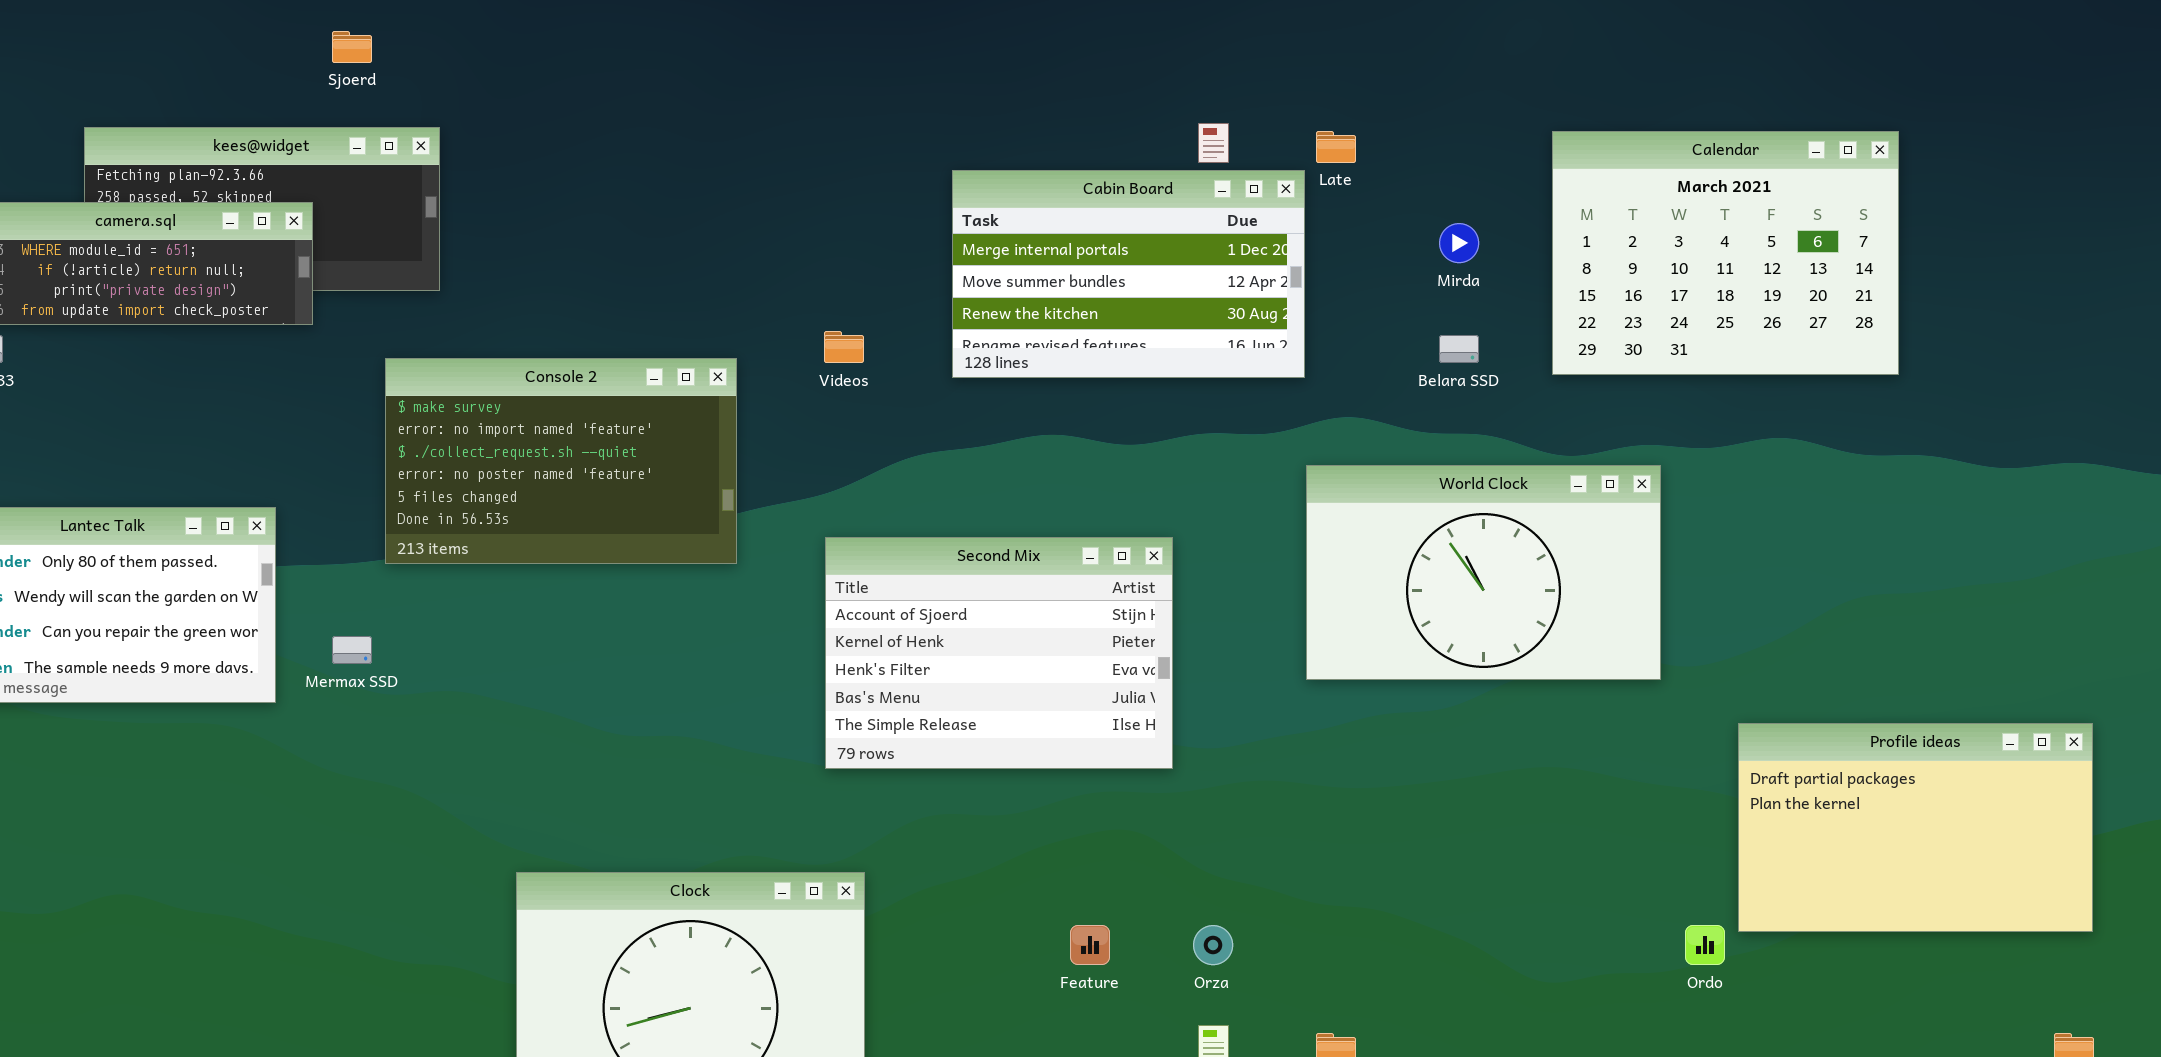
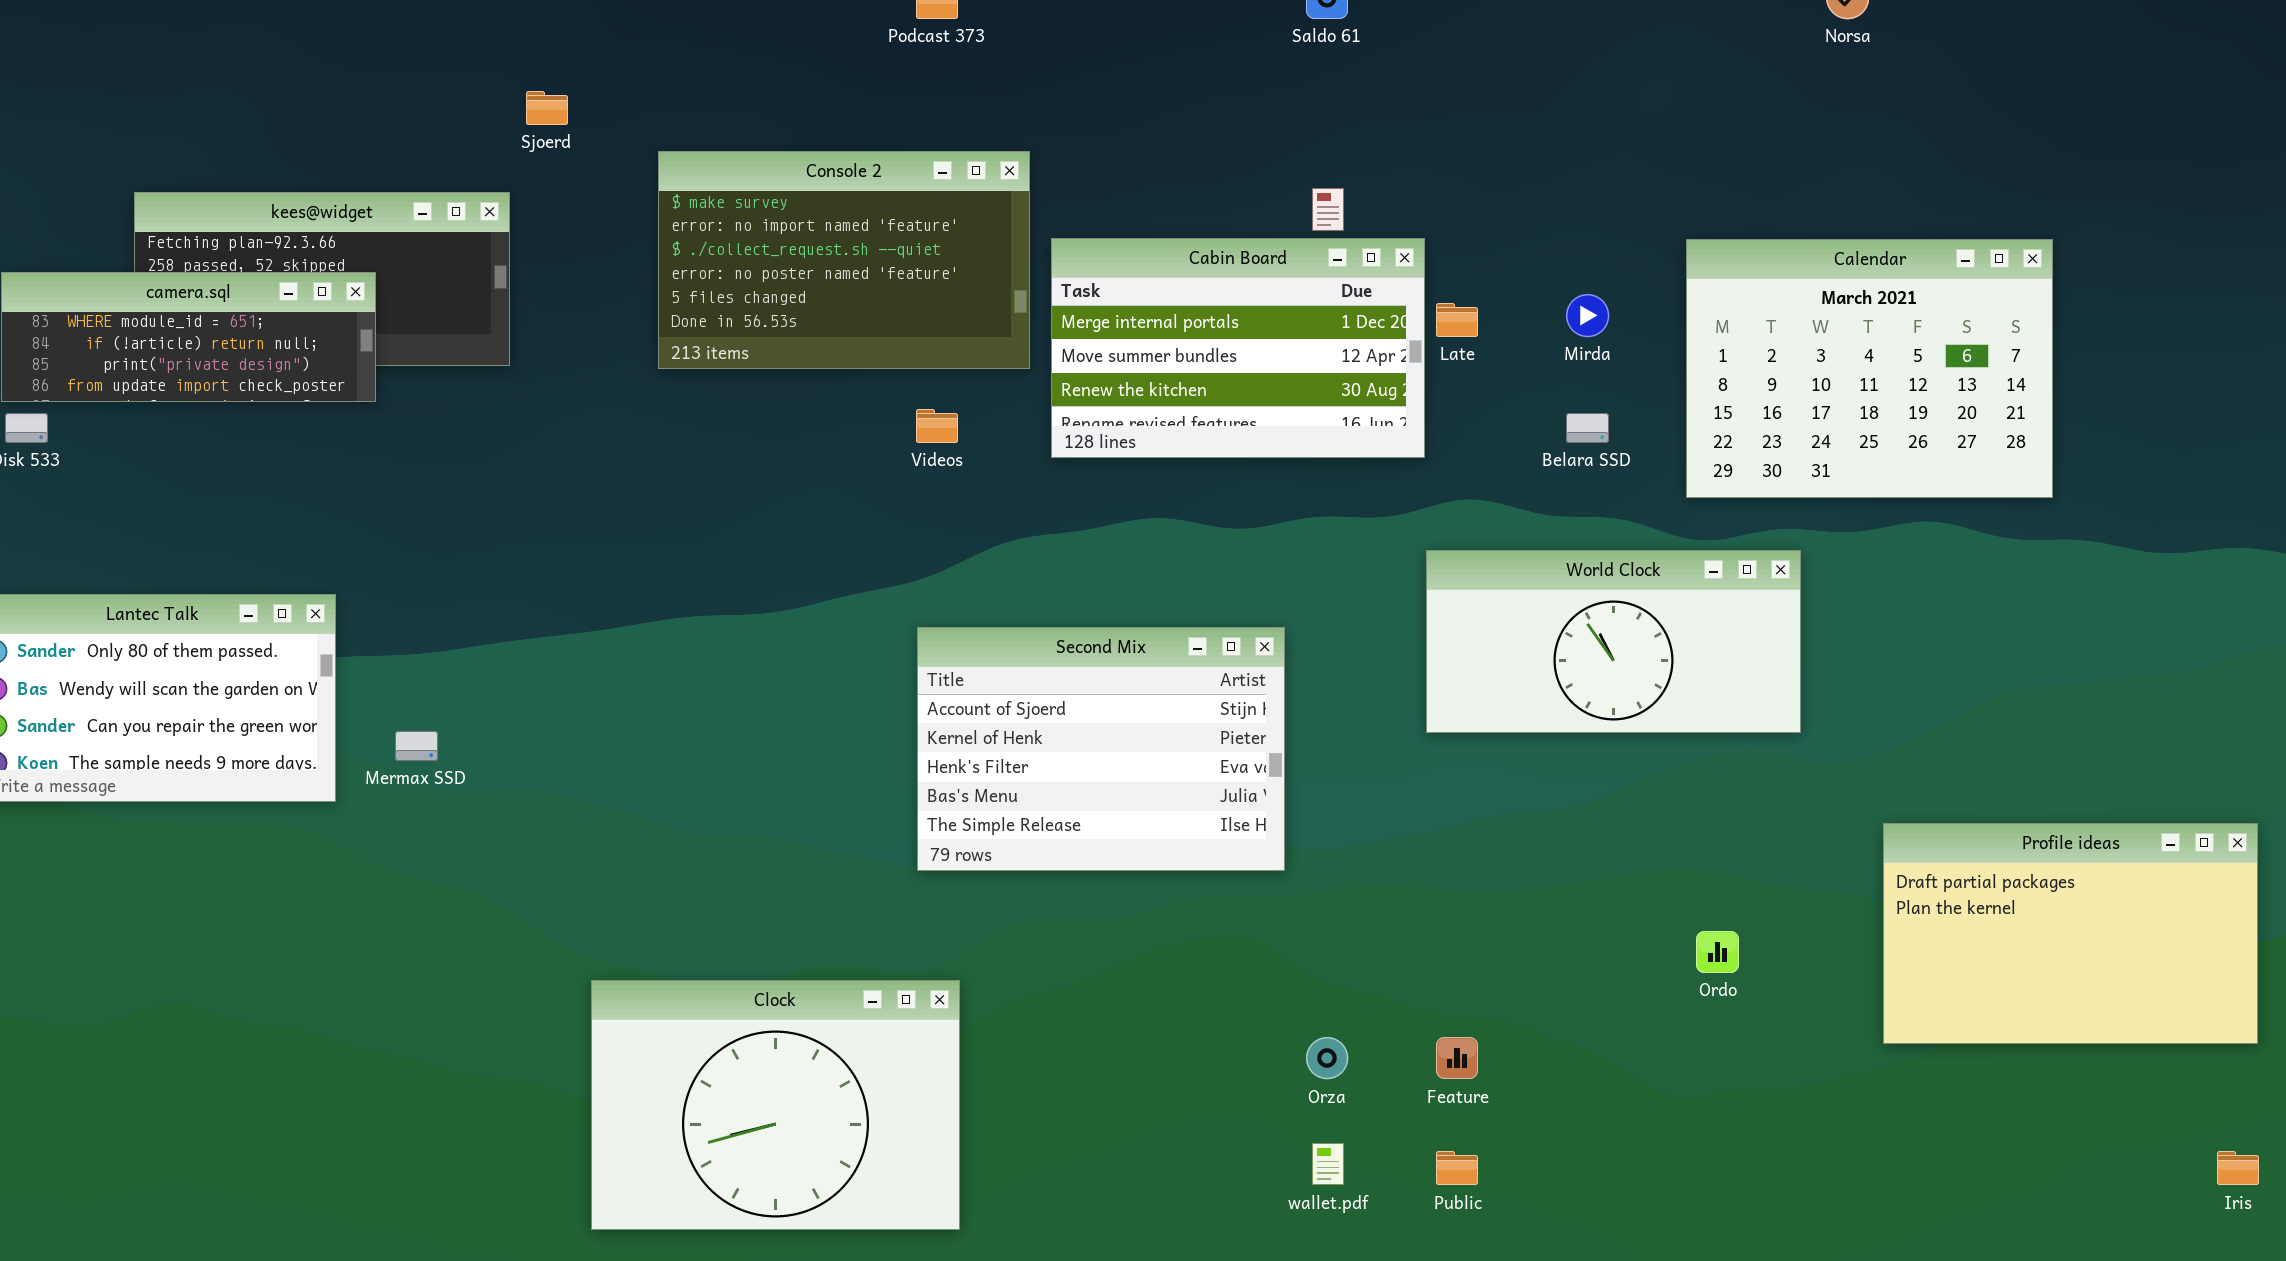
Sjoerd: [332,31,372,63] -> [526,91,568,125], moved
Late: [1316,131,1356,163] -> [1436,303,1478,337], moved
Calendar: [1552,131,1899,375] -> [1686,239,2053,498], moved
Console 2: [385,358,737,564] -> [658,151,1030,369], moved
World Clock: [1306,465,1661,680] -> [1426,550,1801,733], resized
Feature: [1070,925,1110,965] -> [1436,1037,1478,1079], moved
Ordo: [1685,925,1725,965] -> [1696,931,1739,973], moved

